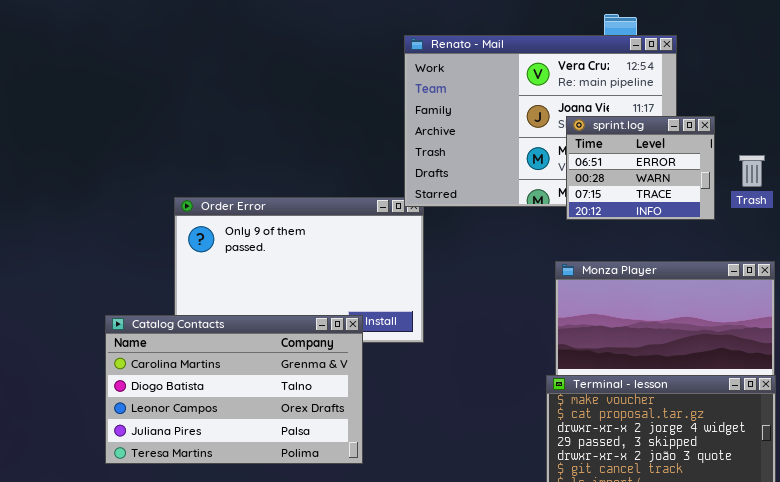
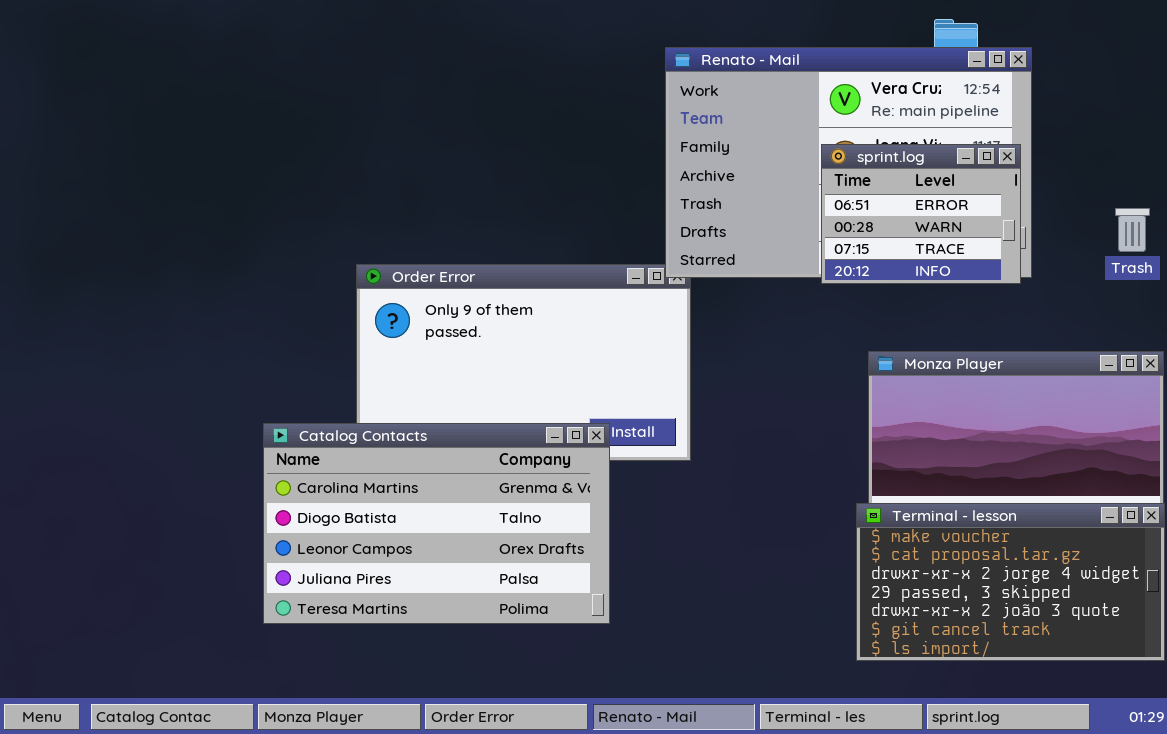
sprint.log: [566,116,715,220] -> [821,144,1021,284], moved

